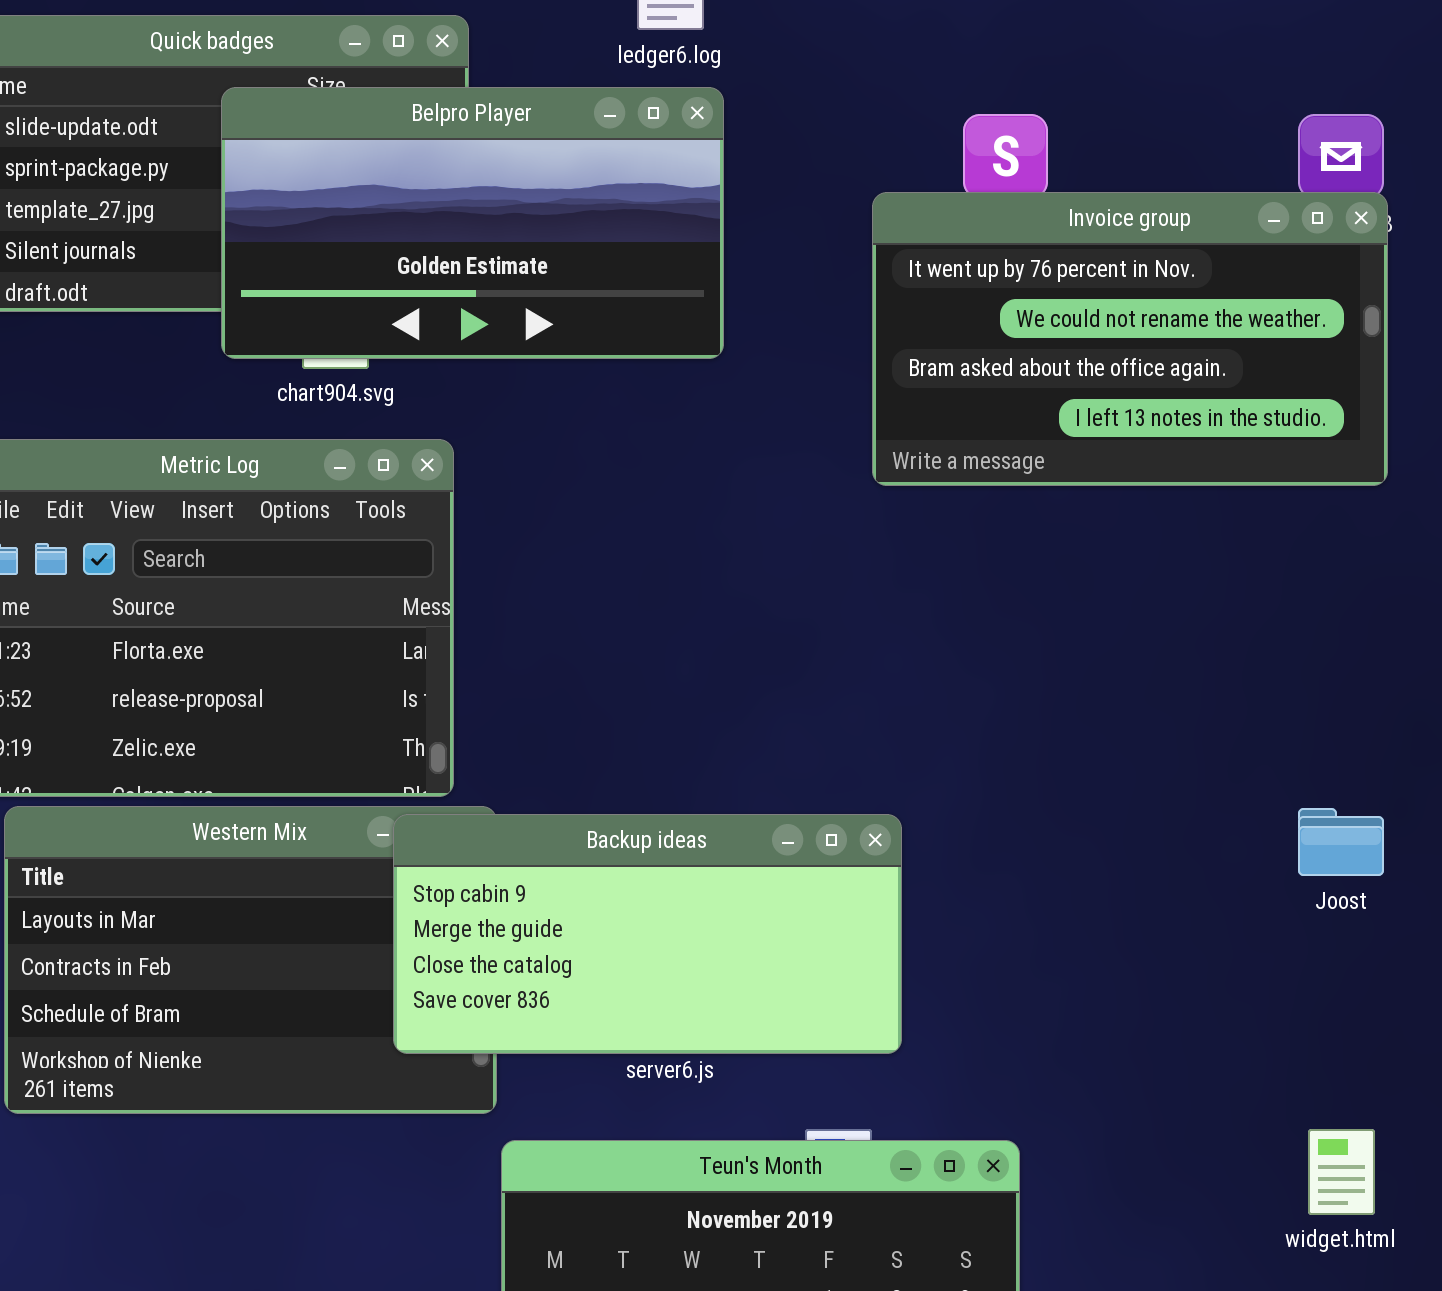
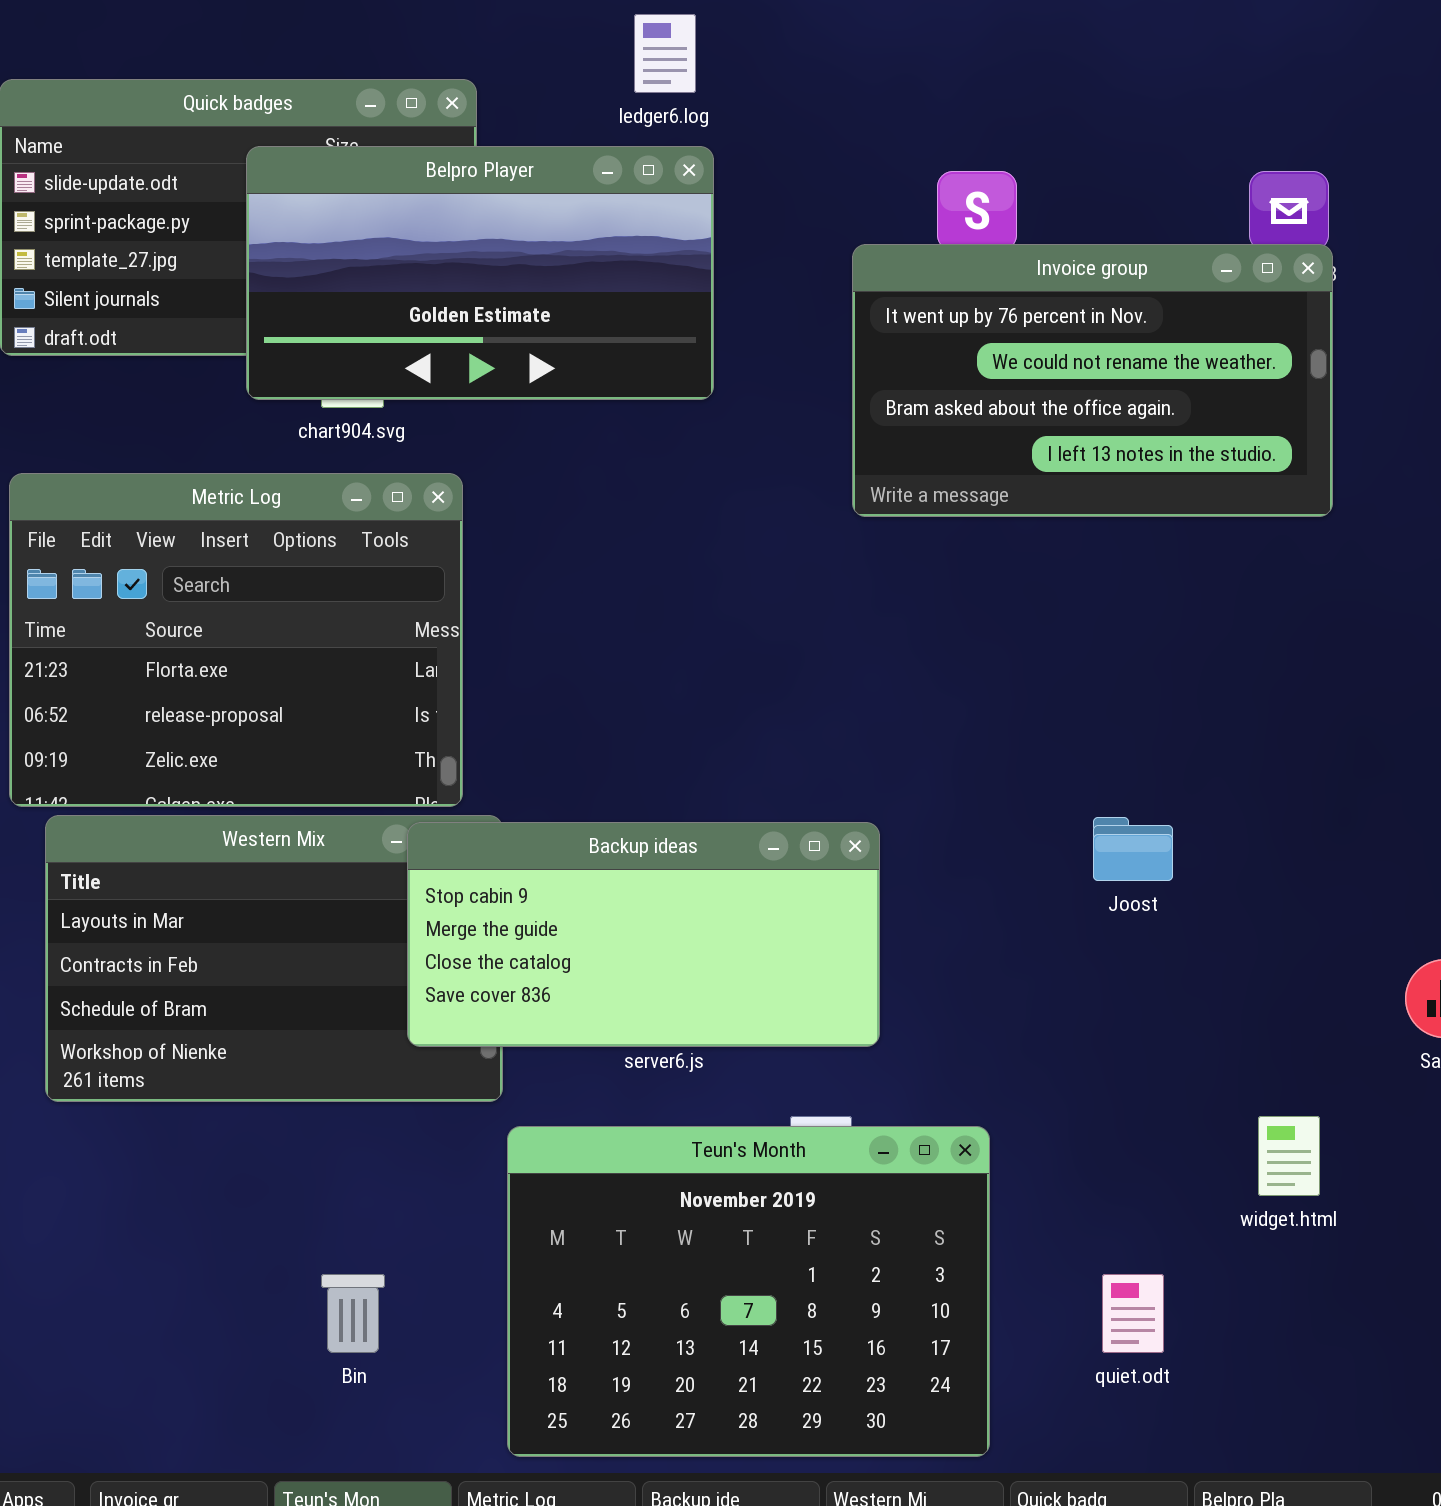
Joost: [1298,808,1384,876] -> [1093,817,1173,881], moved

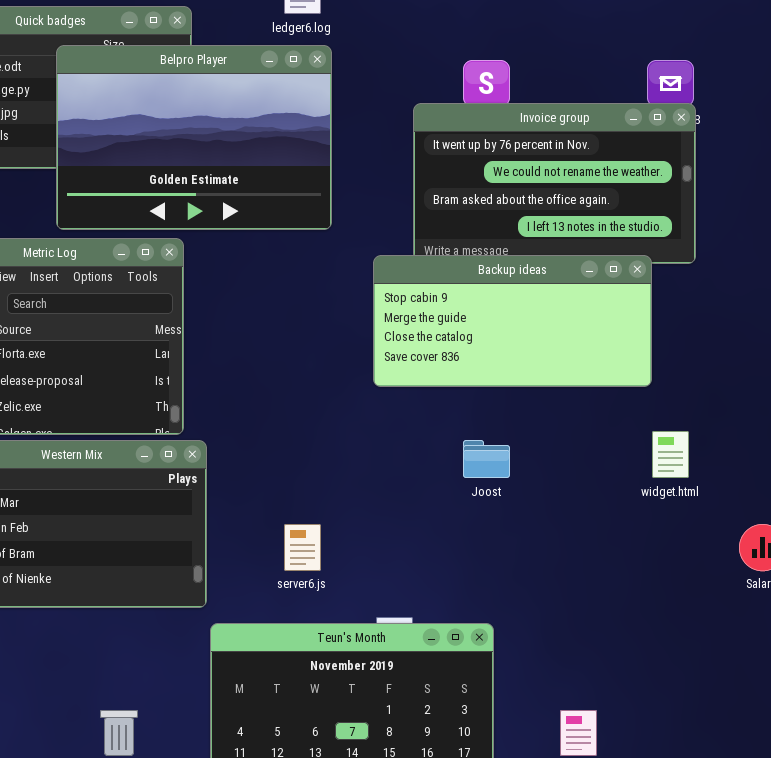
Belpro Player: [246,146,714,400] -> [56,45,332,230], resized
Joost: [1093,817,1173,881] -> [463,440,510,478], moved
Backup ideas: [407,822,880,1047] -> [373,255,652,387], moved
widget.html: [1258,1116,1320,1196] -> [652,431,689,478], moved

